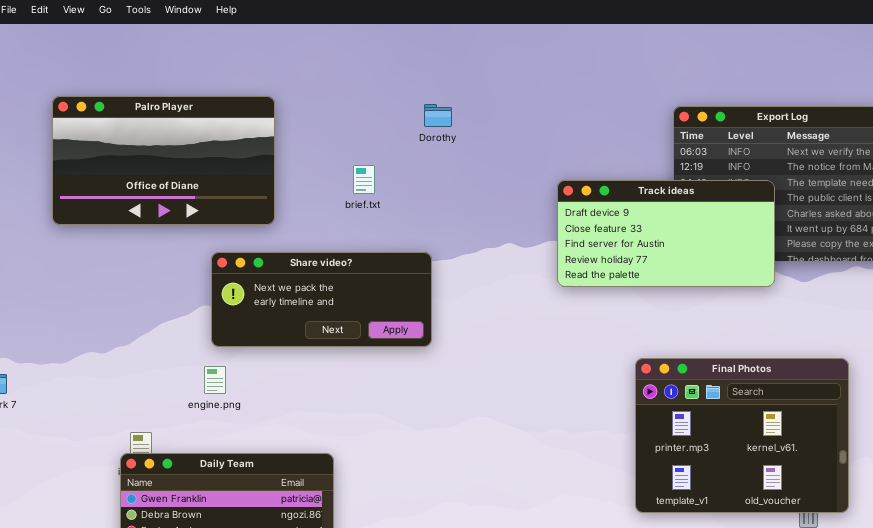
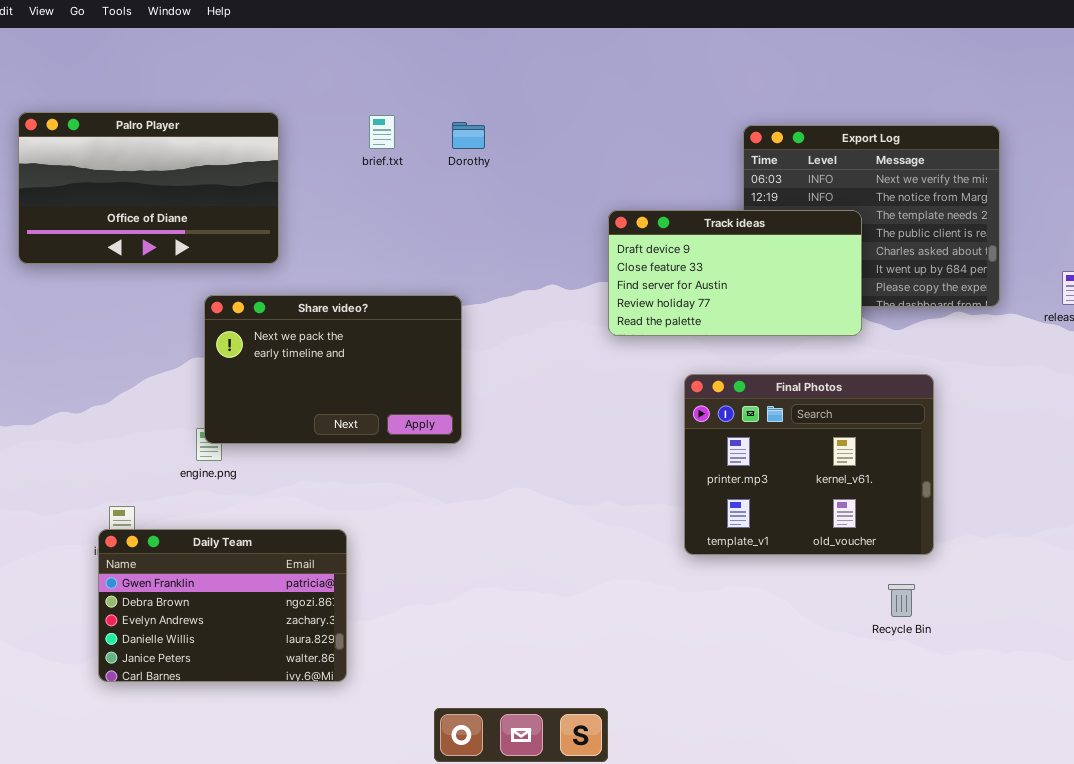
brief.txt: [353,165,375,194] -> [369,115,395,149], moved
Share video?: [211,252,432,347] -> [204,295,462,444], resized
Final Photos: [635,358,849,513] -> [684,374,934,555], moved

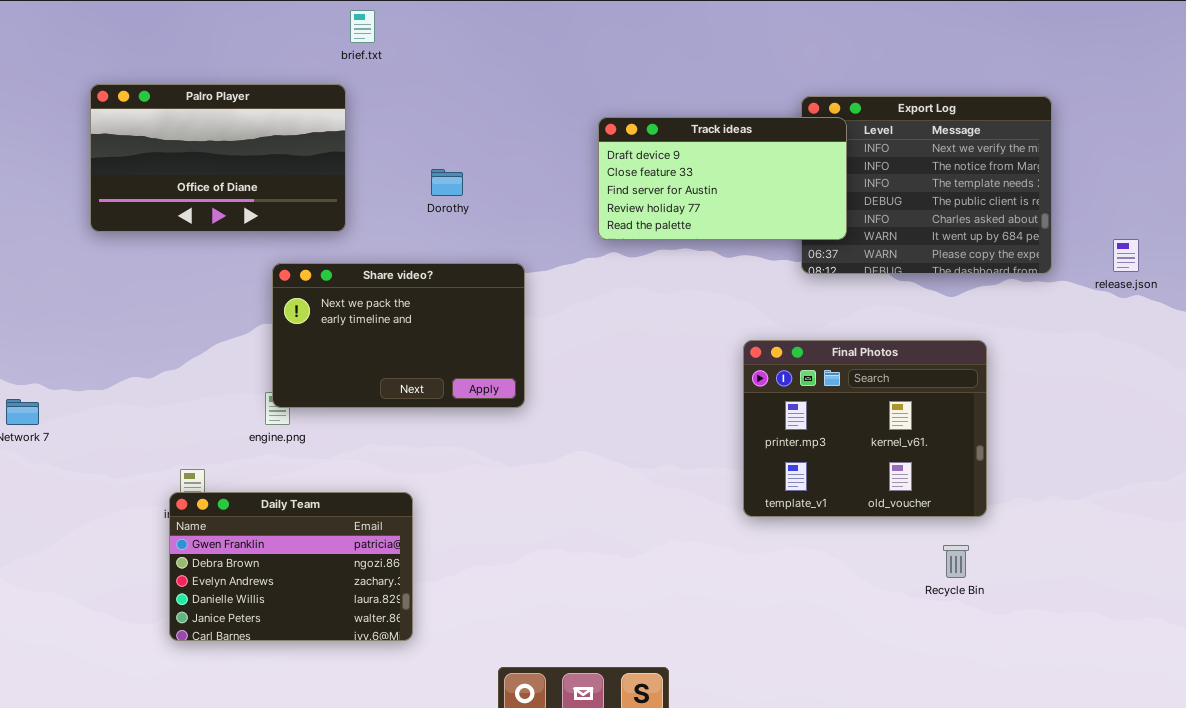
brief.txt: [369,115,395,149] -> [350,10,375,43], moved
Dorothy: [452,122,485,149] -> [431,169,463,196], moved
Track ideas: [608,210,862,336] -> [598,117,847,240], moved

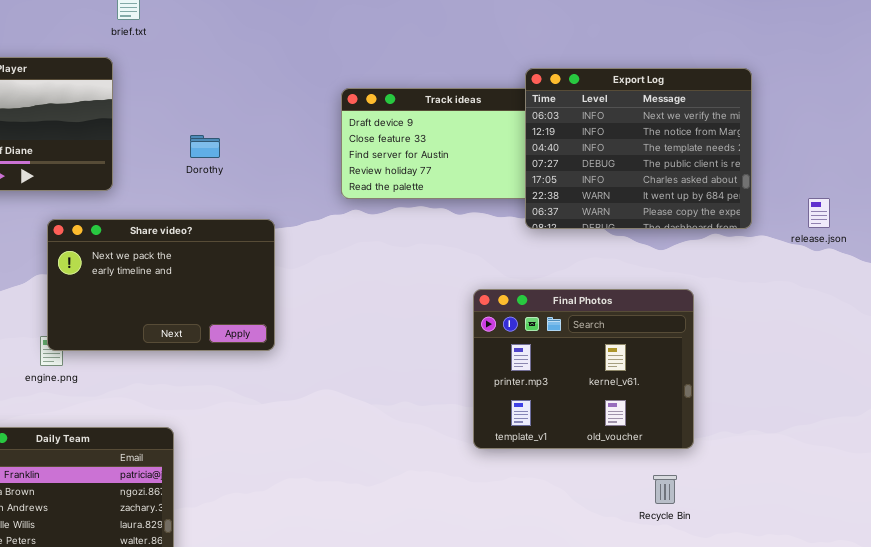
Export Log: [801,96,1052,274] -> [525,68,752,229], raised

